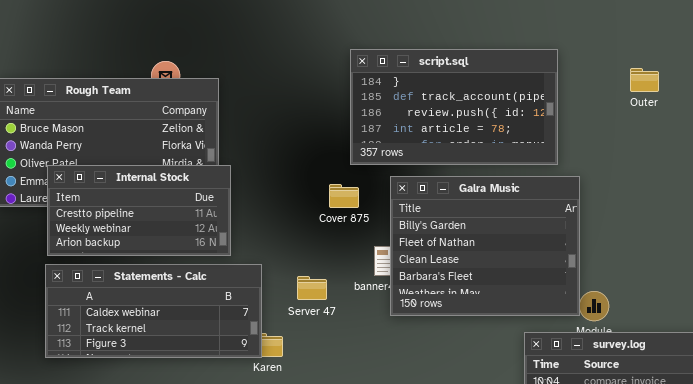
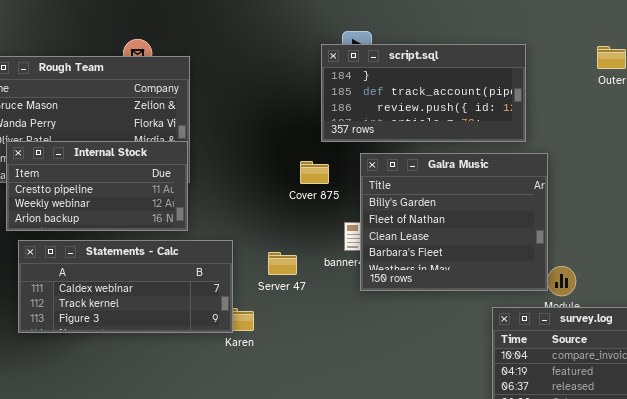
script.sql: [350,49,558,165] -> [321,44,526,142], resized
Internal Stock: [47,165,231,256] -> [6,141,188,231], moved

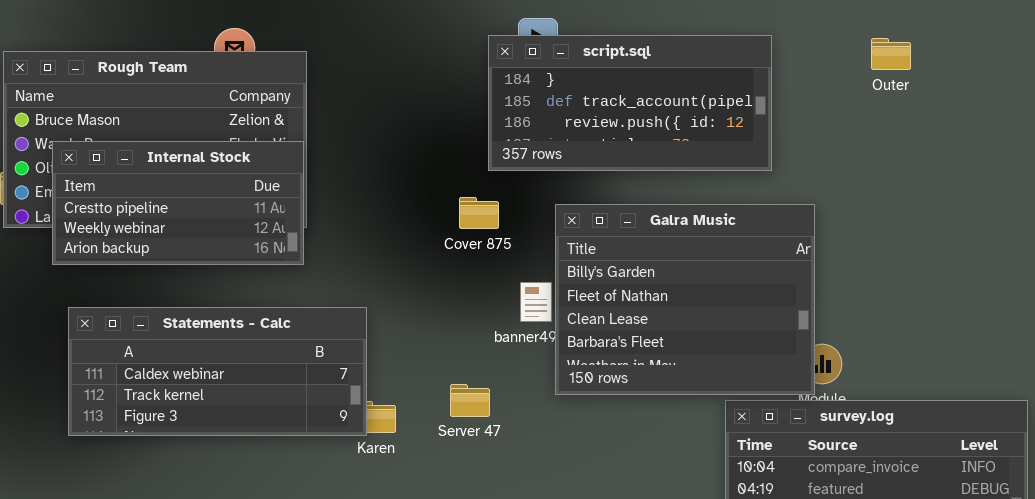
Internal Stock: [6,141,188,231] -> [52,141,304,265], moved
Galra Music: [360,153,548,291] -> [555,204,815,395], moved
Server 47: [268,252,297,275] -> [450,384,490,417], moved

